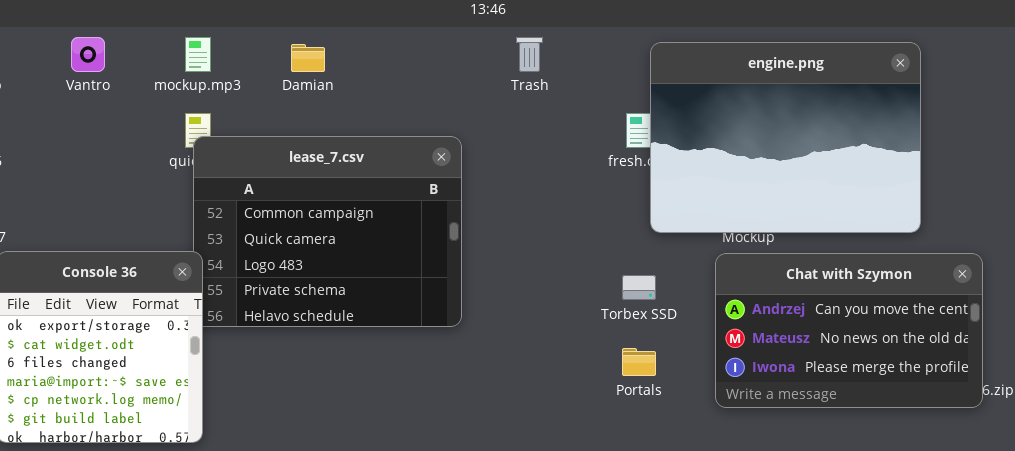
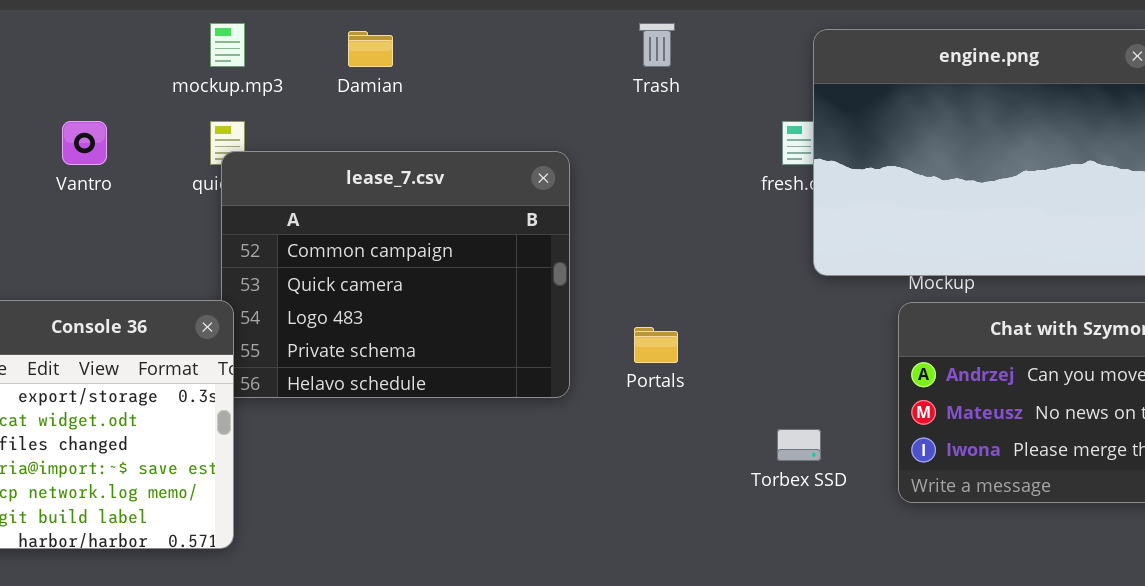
Vantro: [71,37,105,72] -> [62,121,107,165], moved
Torbex SSD: [622,275,656,300] -> [777,429,821,461], moved
Portals: [622,348,656,376] -> [634,327,678,363], moved

